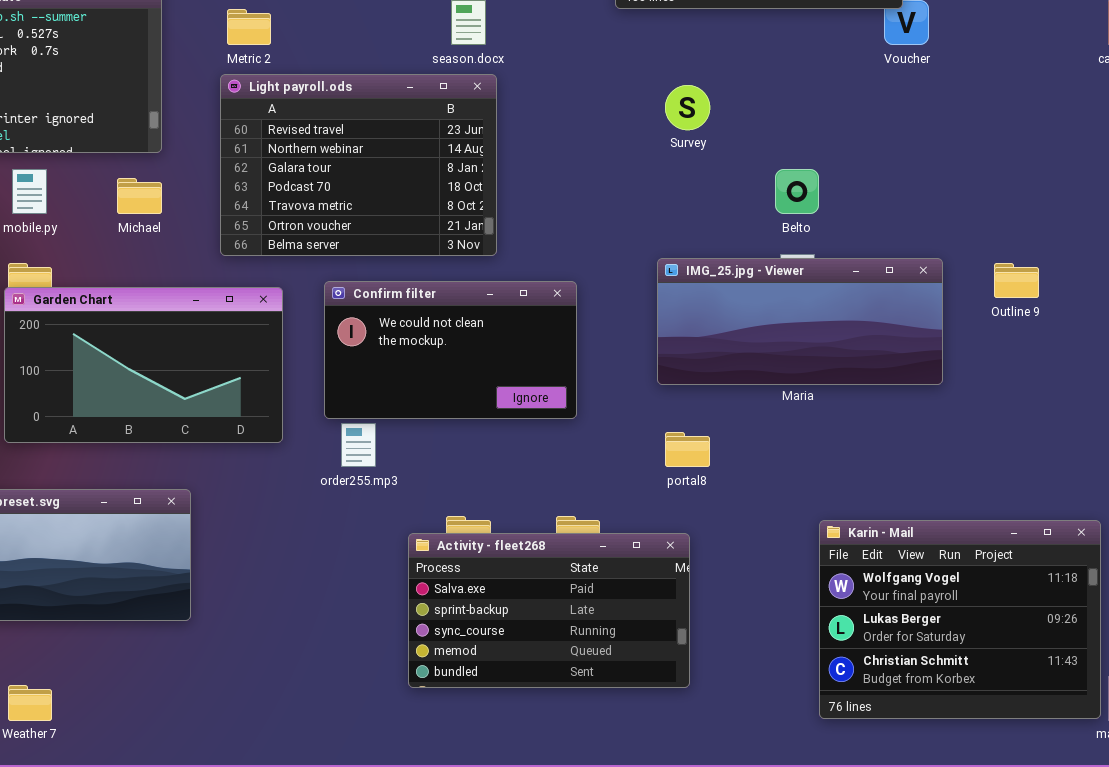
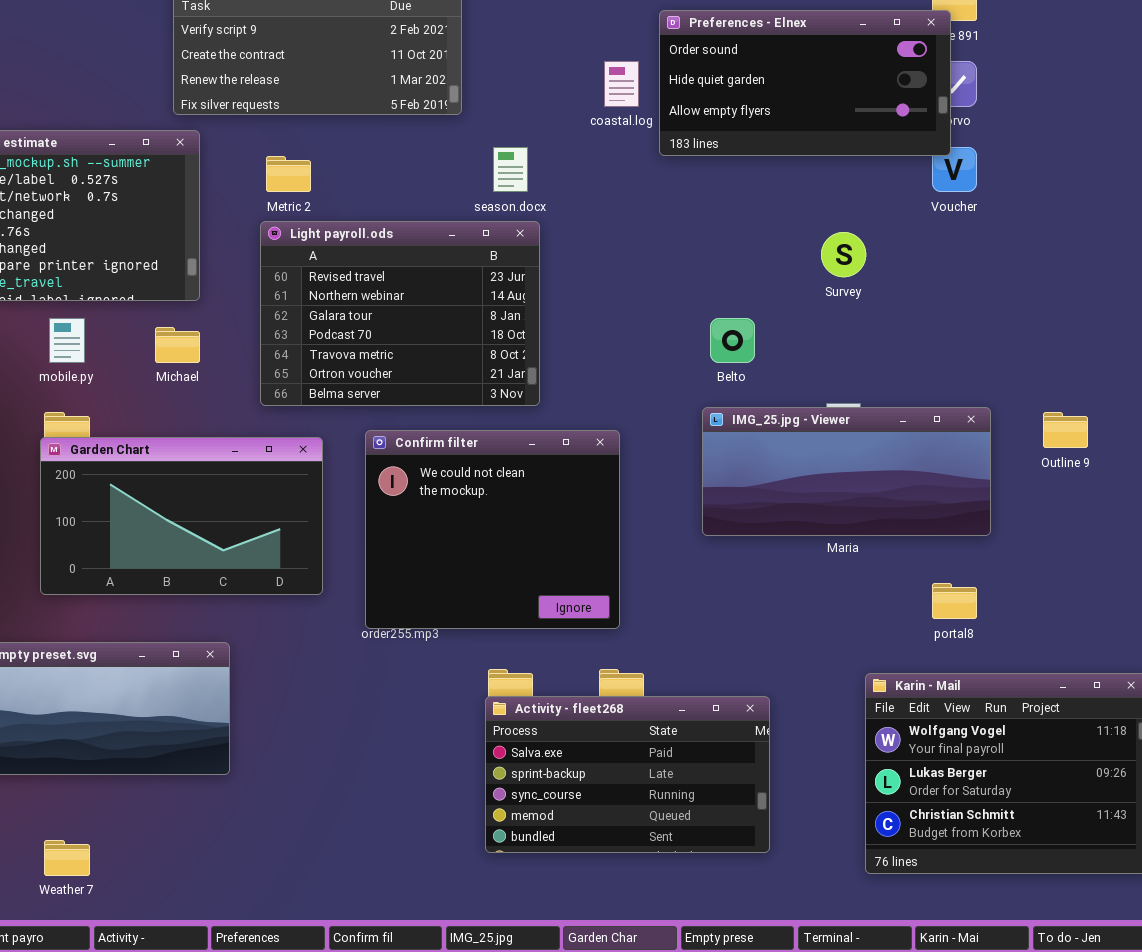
Survey: [665,85,710,130] -> [821,232,866,277], moved
Belto: [775,169,819,214] -> [710,318,755,363], moved
Confirm filter: [324,281,577,419] -> [365,430,620,629], resized
portal8: [665,432,710,467] -> [932,583,977,619], moved
Activity - fleet268: [408,533,690,688] -> [485,696,770,853], moved

